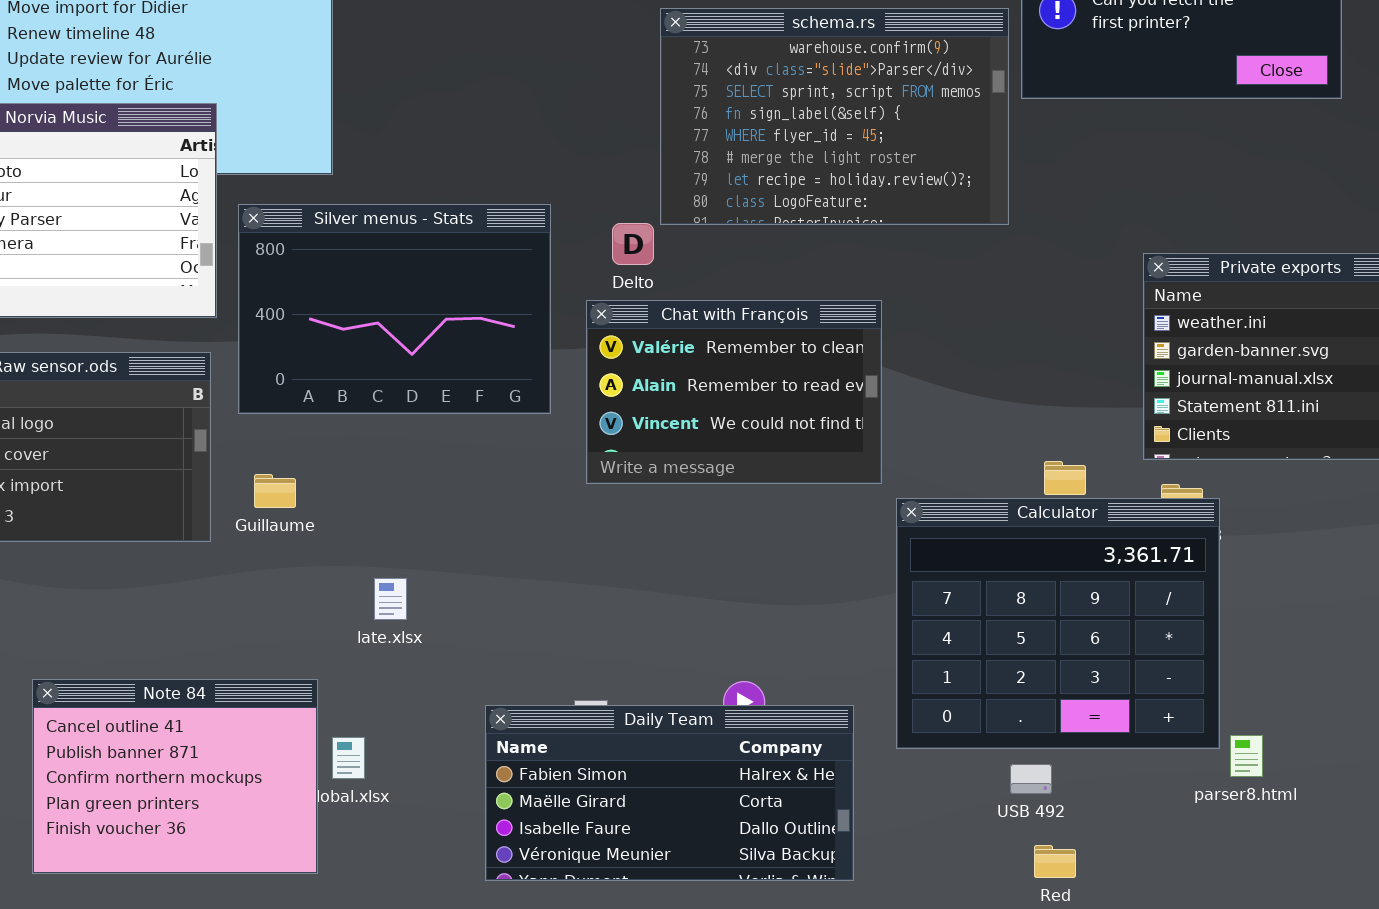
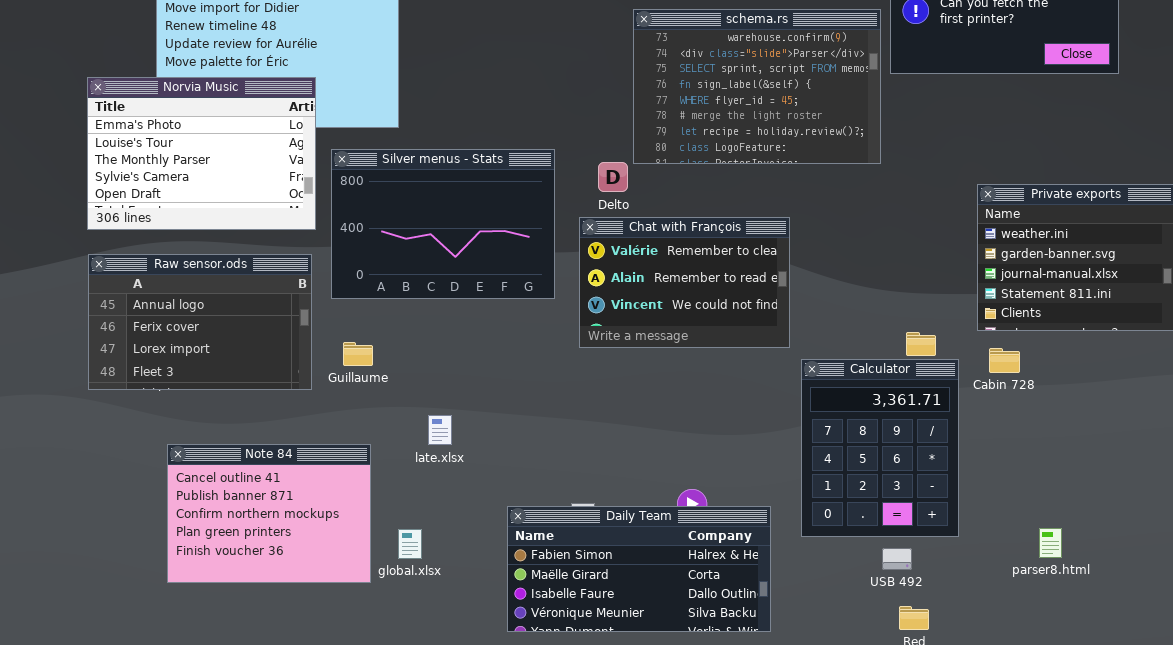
Calculator: [896,498,1220,749] -> [801,359,959,537], resized
Note 84: [32,679,318,874] -> [167,444,371,583], moved

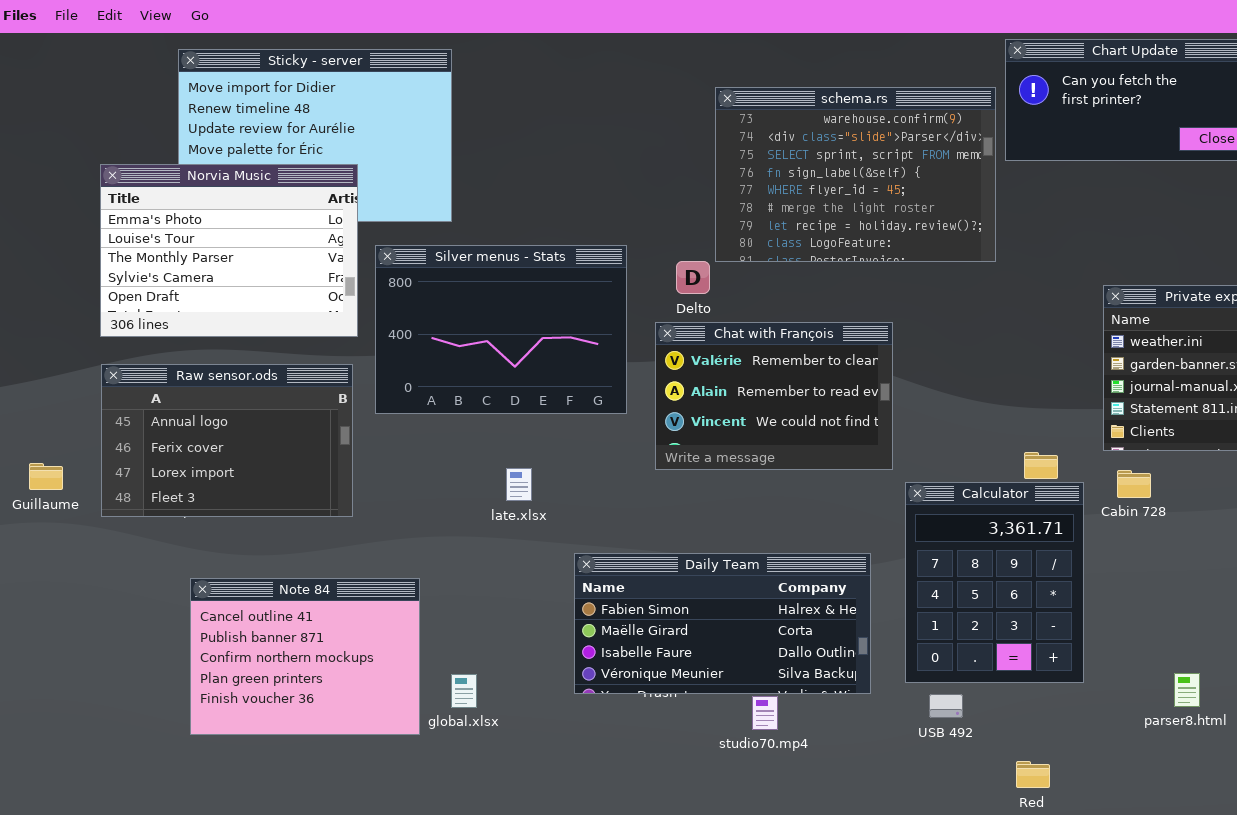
Guillaume: [343,342,373,366] -> [29,463,63,490], moved
late.xlsx: [428,415,452,445] -> [506,468,532,501], moved
Daily Team: [507,506,771,632] -> [574,553,871,694], moved
USB 492: [882,548,912,570] -> [929,694,963,718], moved

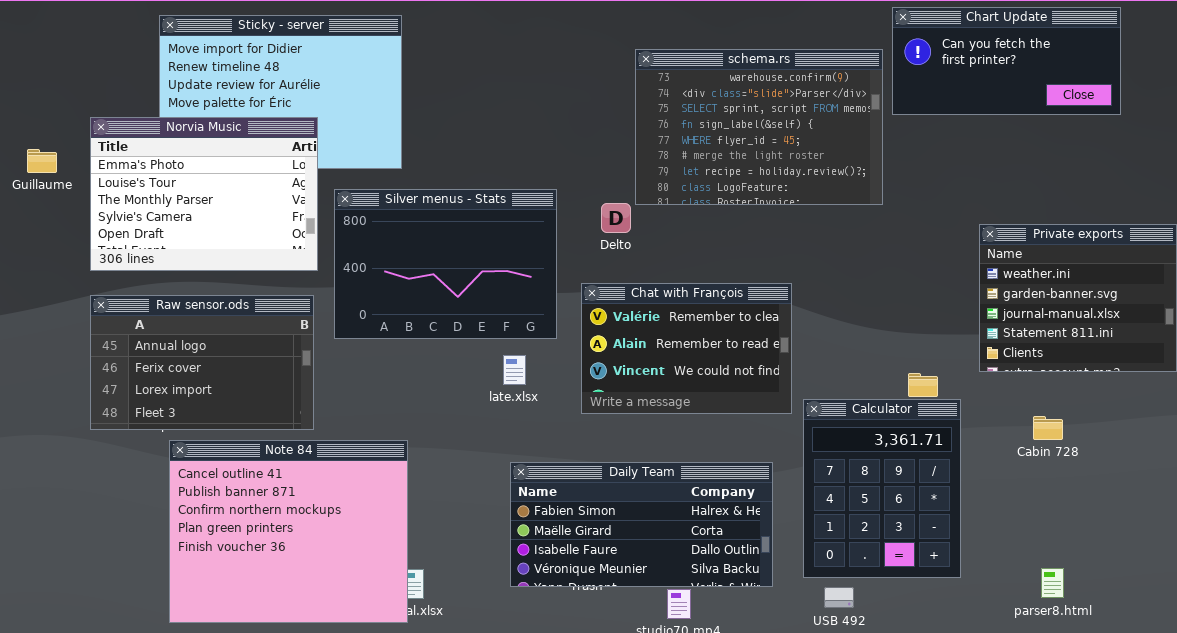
Chat with François: [655,322,893,470] -> [581,283,792,414], moved
Guillaume: [29,463,63,490] -> [27,149,57,173], moved
late.xlsx: [506,468,532,501] -> [503,355,526,385], moved
Cabin 728: [1117,470,1151,498] -> [1033,416,1063,440], moved
Note 84: [190,578,420,735] -> [169,440,408,623], resized

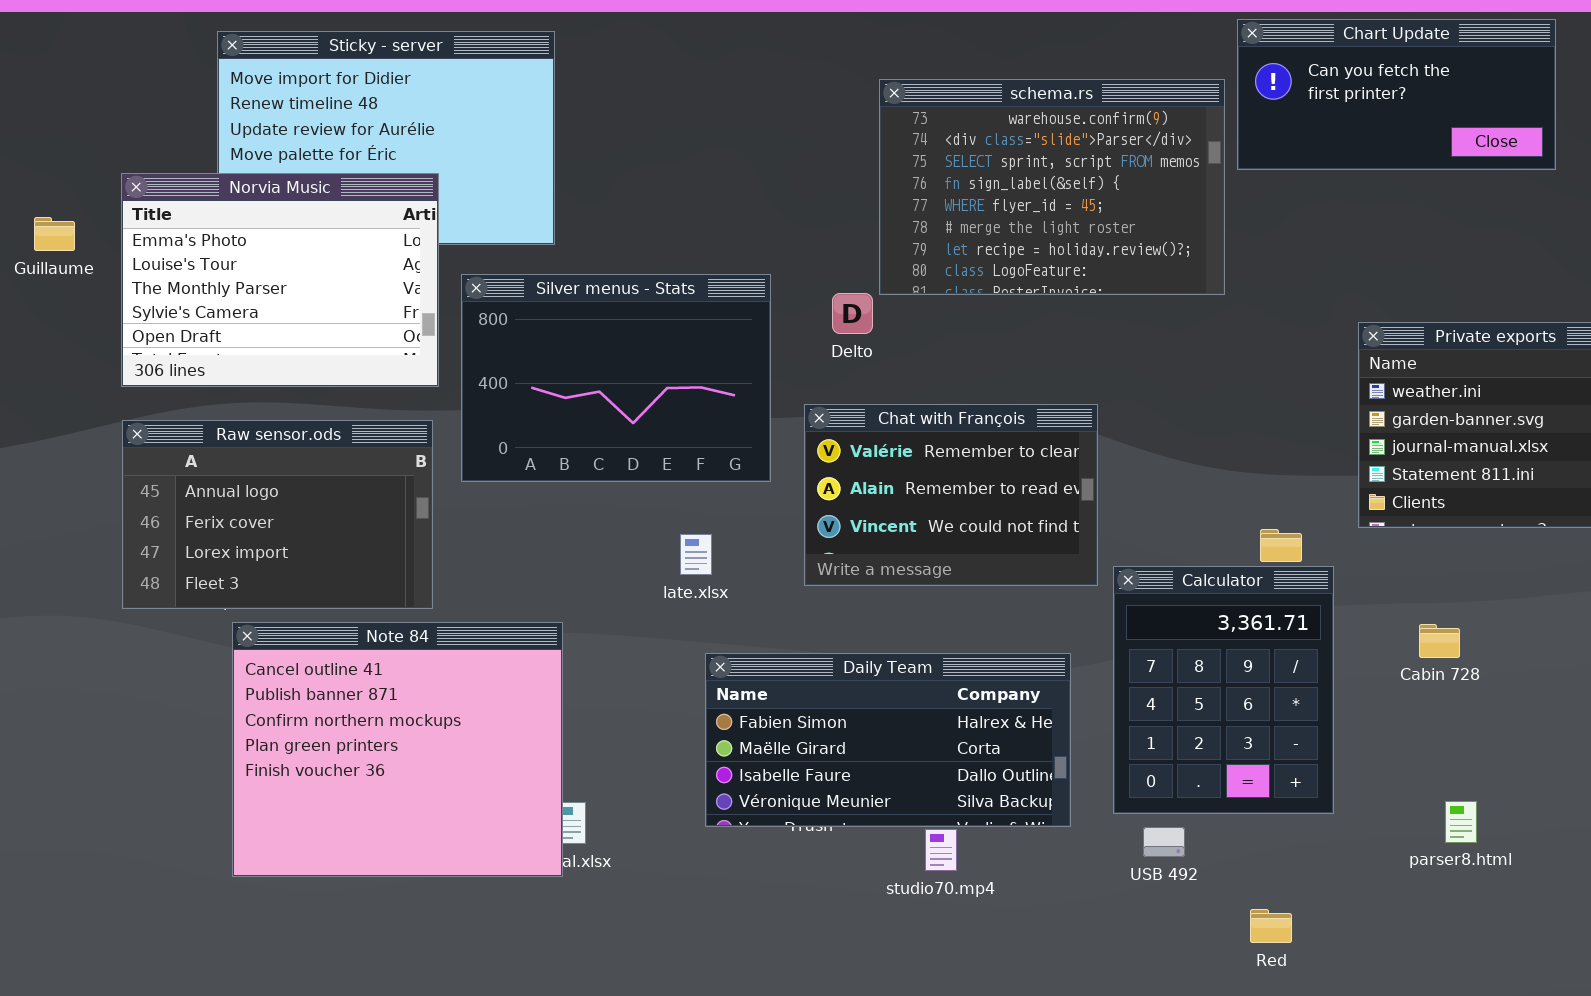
late.xlsx: [503,355,526,385] -> [680,534,712,575], moved
Cabin 728: [1033,416,1063,440] -> [1419,624,1460,658], moved

